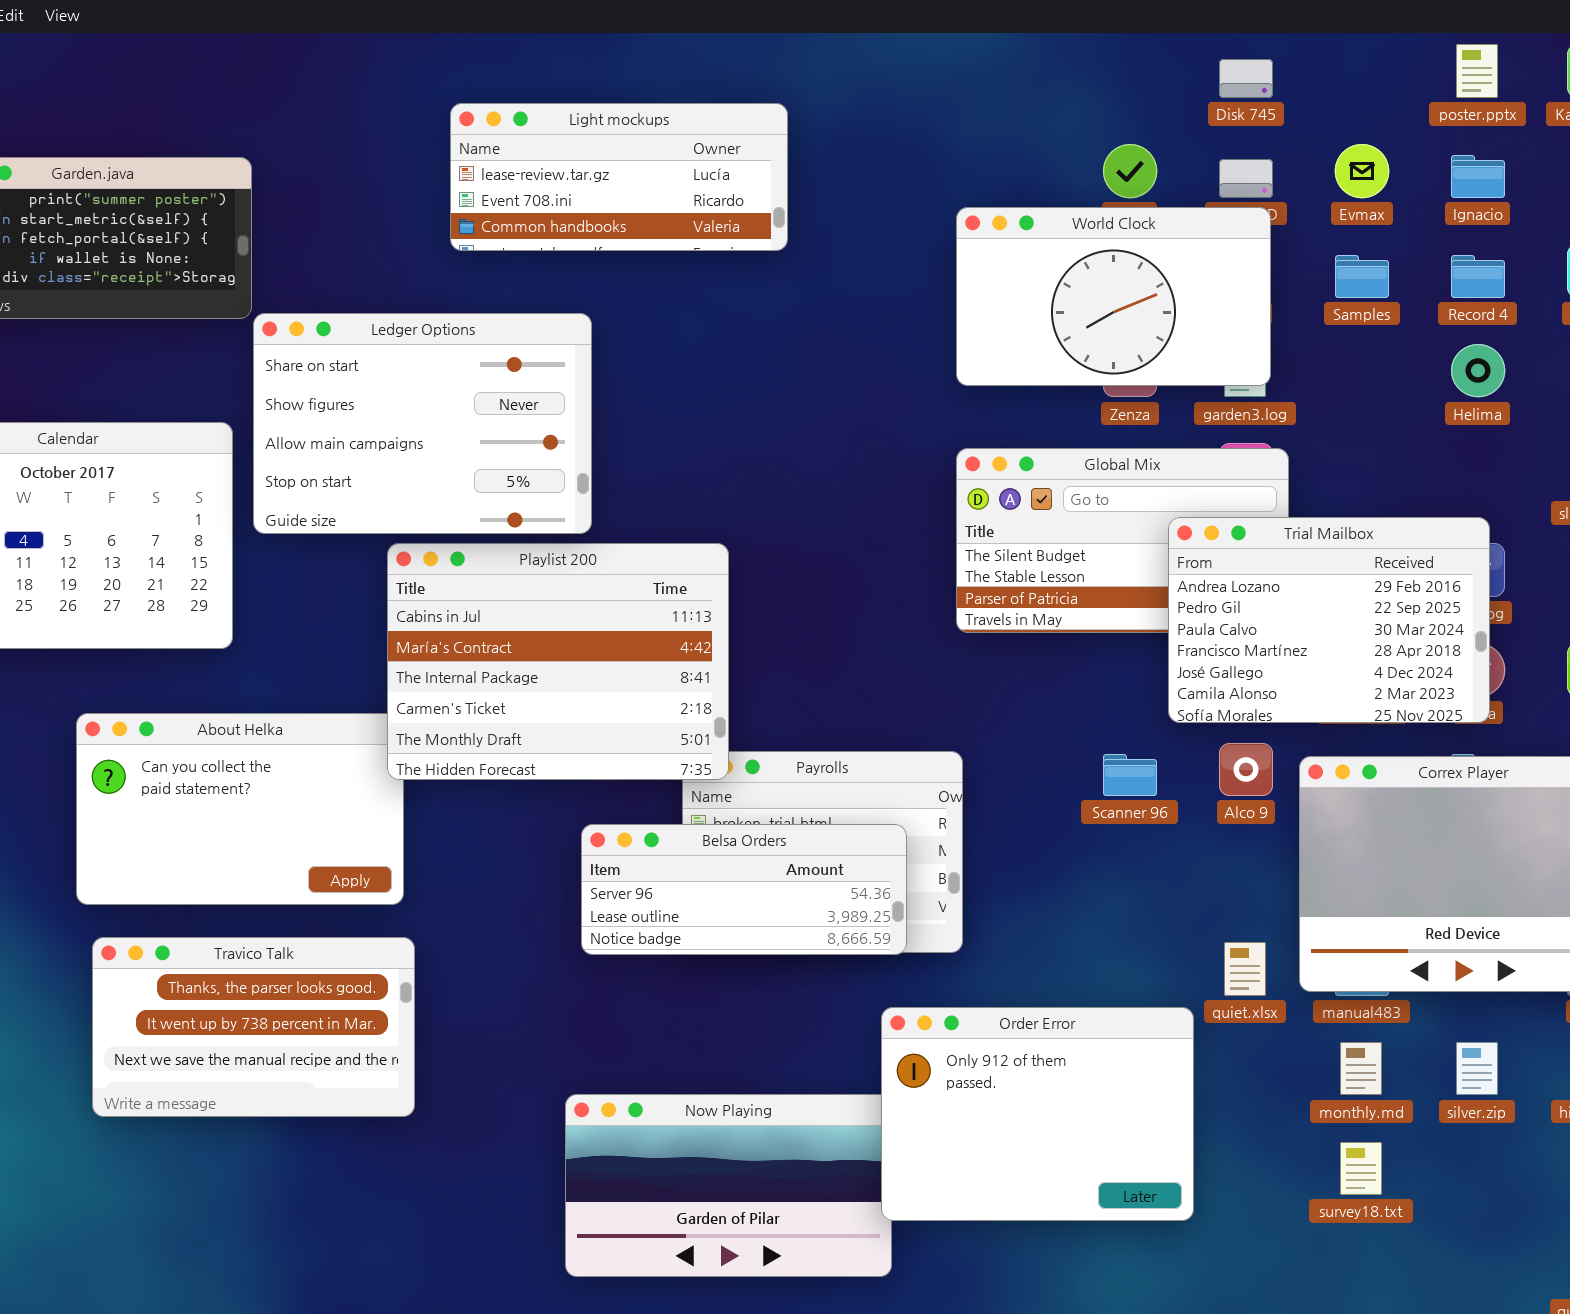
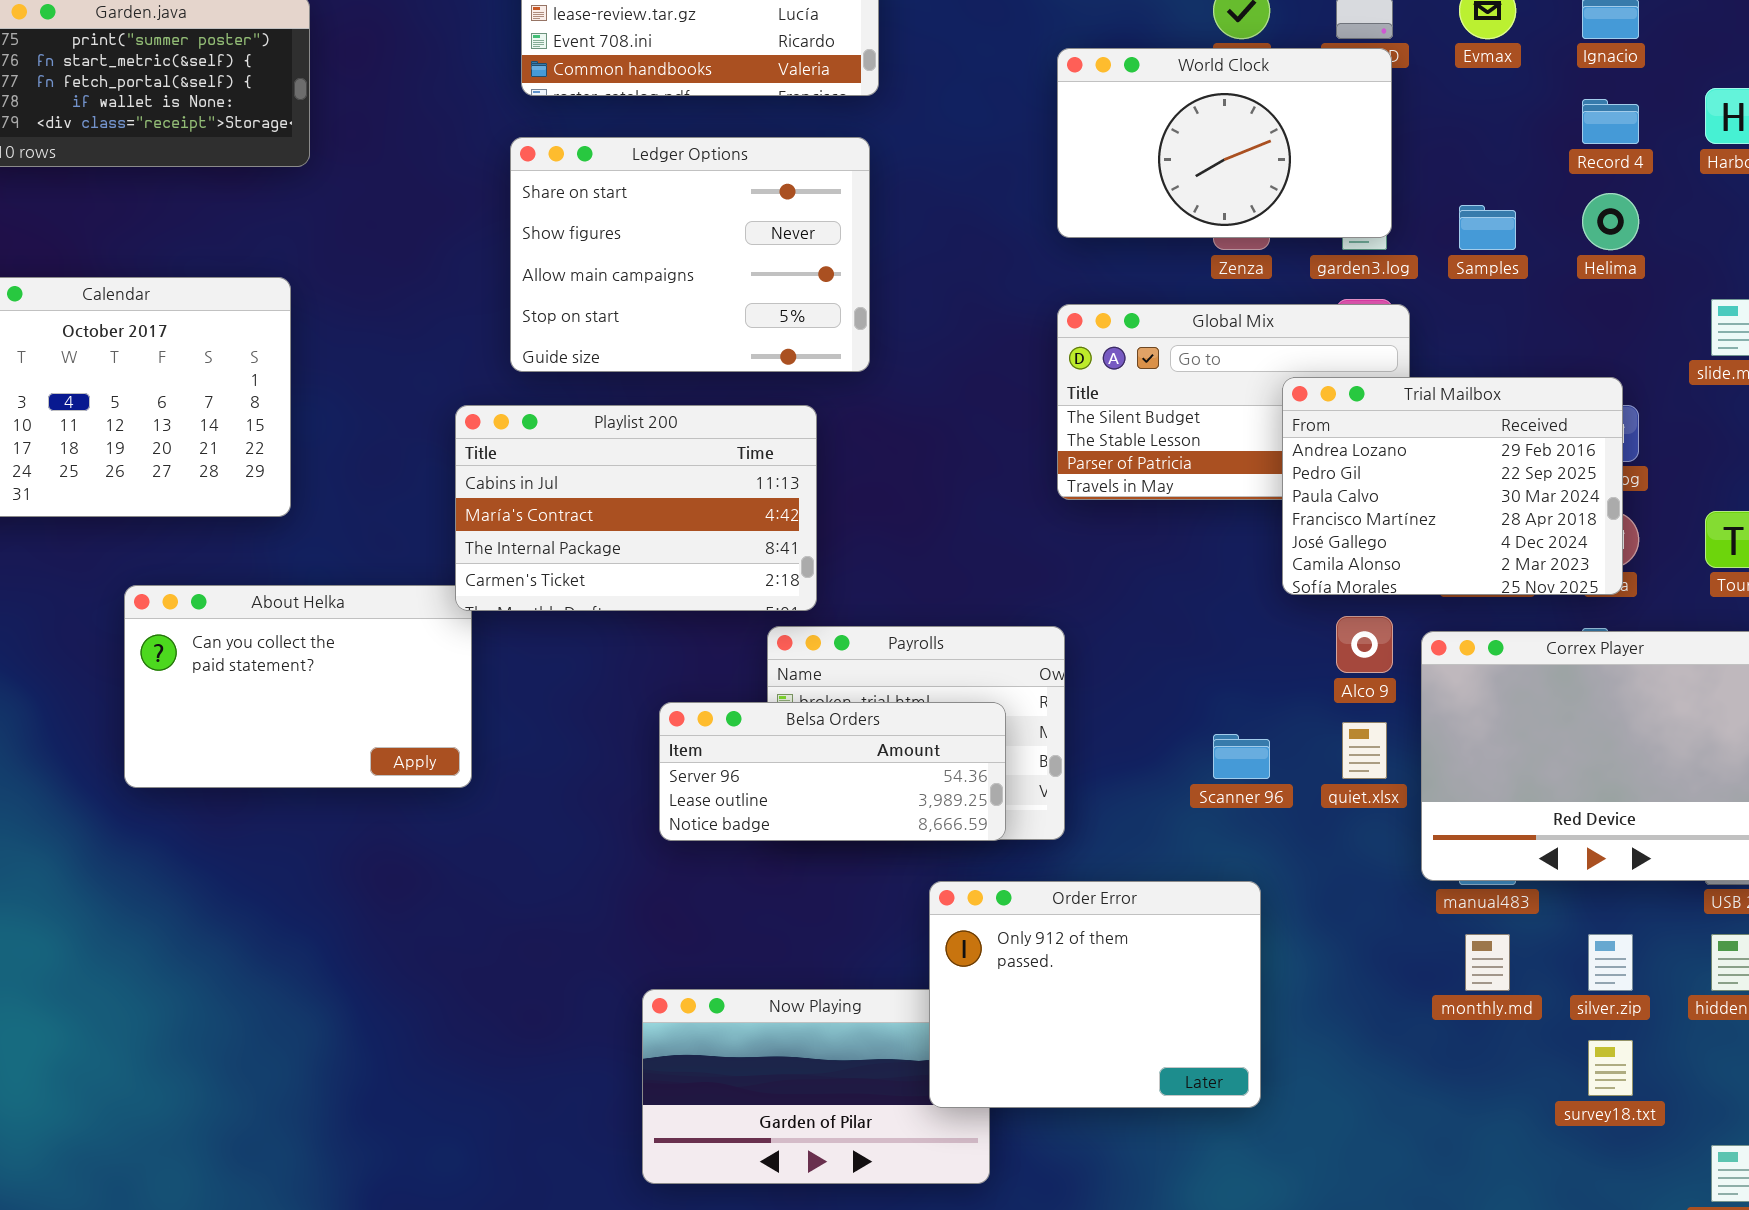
Samples: [1335,255,1389,298] -> [1459,205,1516,250], moved
Ledger Options: [253,313,592,534] -> [510,137,870,372], moved
Playlist 200: [387,543,729,780] -> [455,405,817,611], resized
Scanner 96: [1103,754,1157,796] -> [1213,734,1270,779], moved
Travico Talk: [92,937,415,1117] -> none, closed
quiet.xlsx: [1224,942,1266,996] -> [1342,722,1387,779], moved
Order Error: [881,1007,1194,1221] -> [929,881,1261,1108], moved
survey18.txt: [1340,1142,1382,1195] -> [1588,1040,1633,1096], moved

